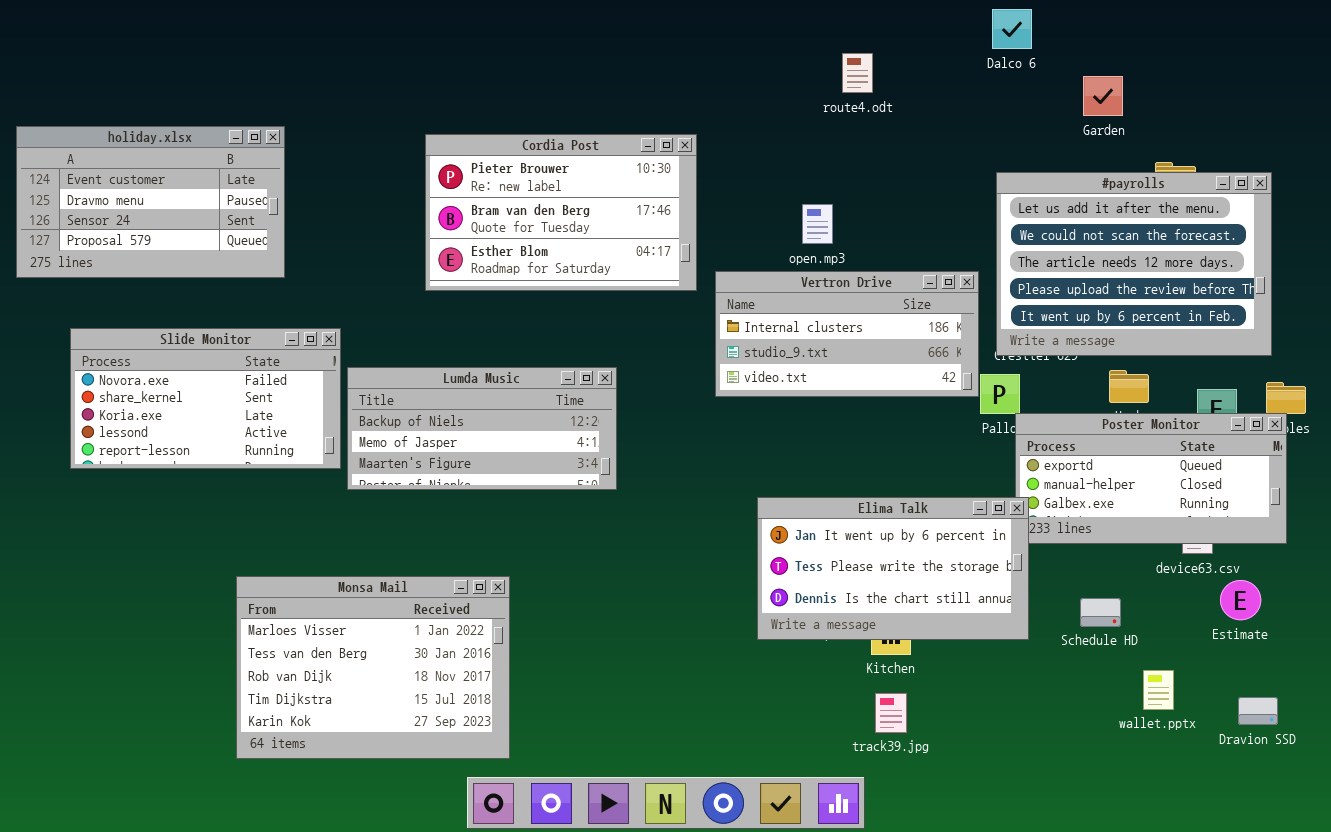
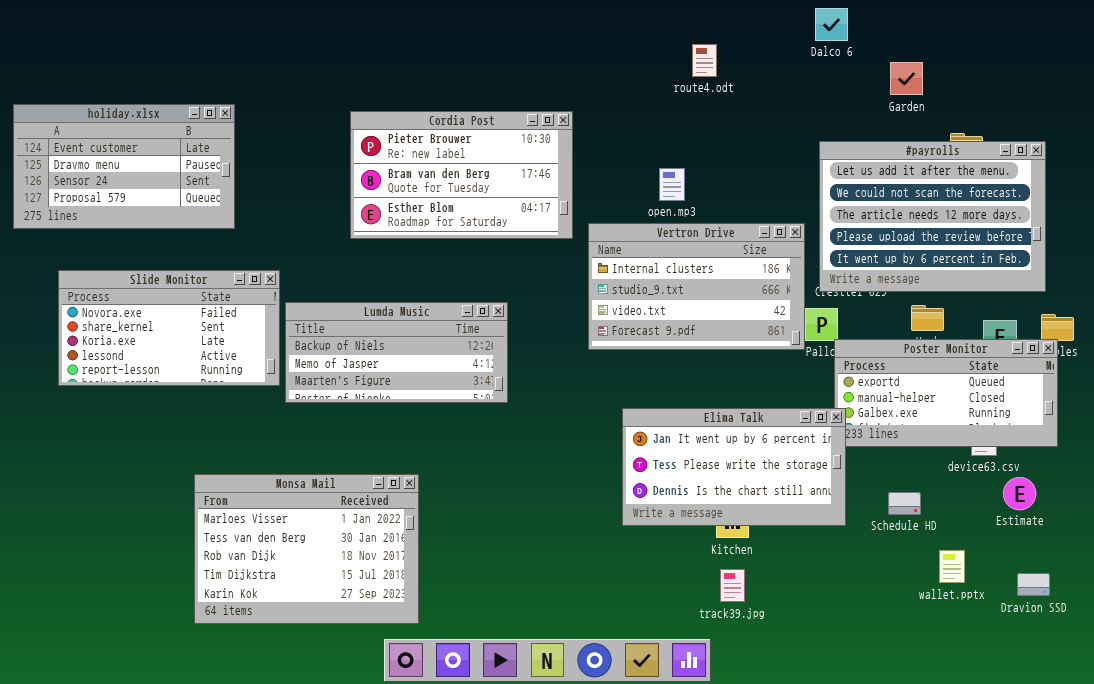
Vertron Drive: [715,271,979,397] -> [588,223,805,350], resized

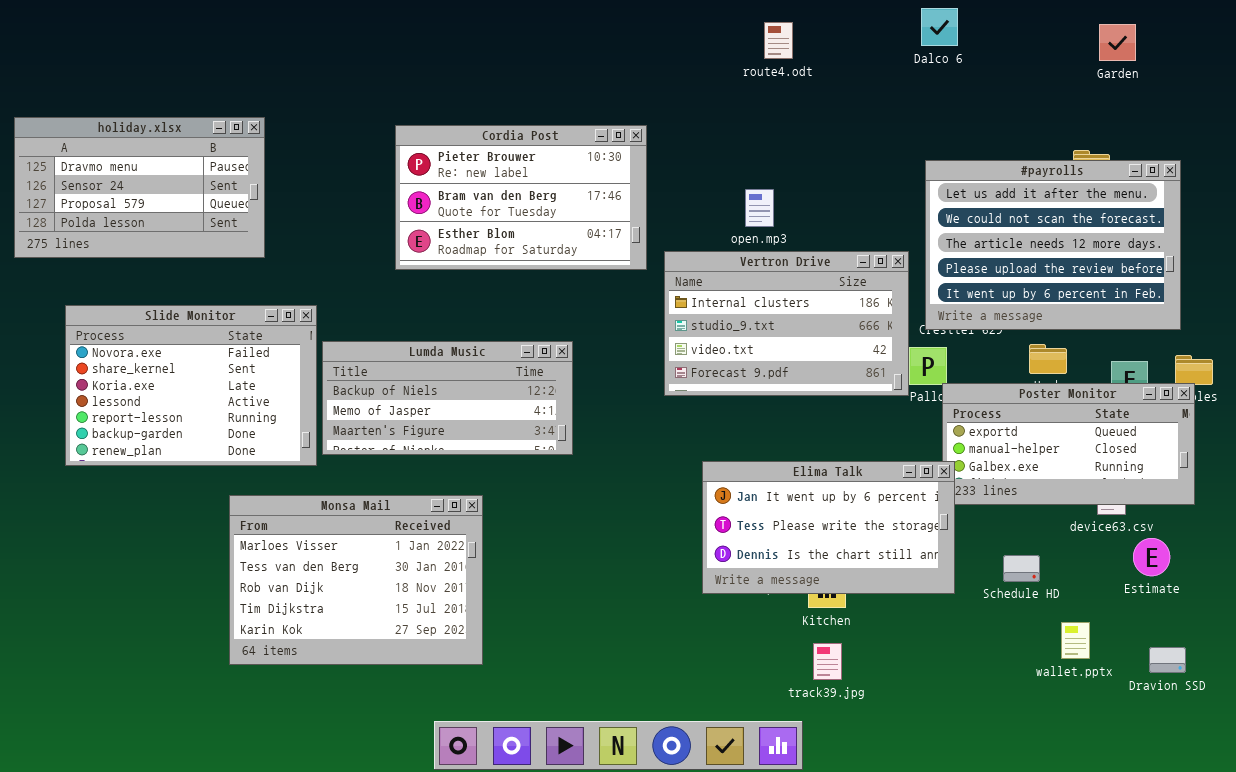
route4.odt: [692,44,717,77] -> [764,22,793,59], moved
Garden: [890,62,923,95] -> [1099,24,1136,61], moved
holiday.xlsx: [13,104,235,229] -> [14,117,265,258], scrolled down 1 row
Slide Monitor: [58,270,280,386] -> [65,305,317,466], resized
Monsa Mail: [194,474,419,624] -> [229,495,483,665], moved

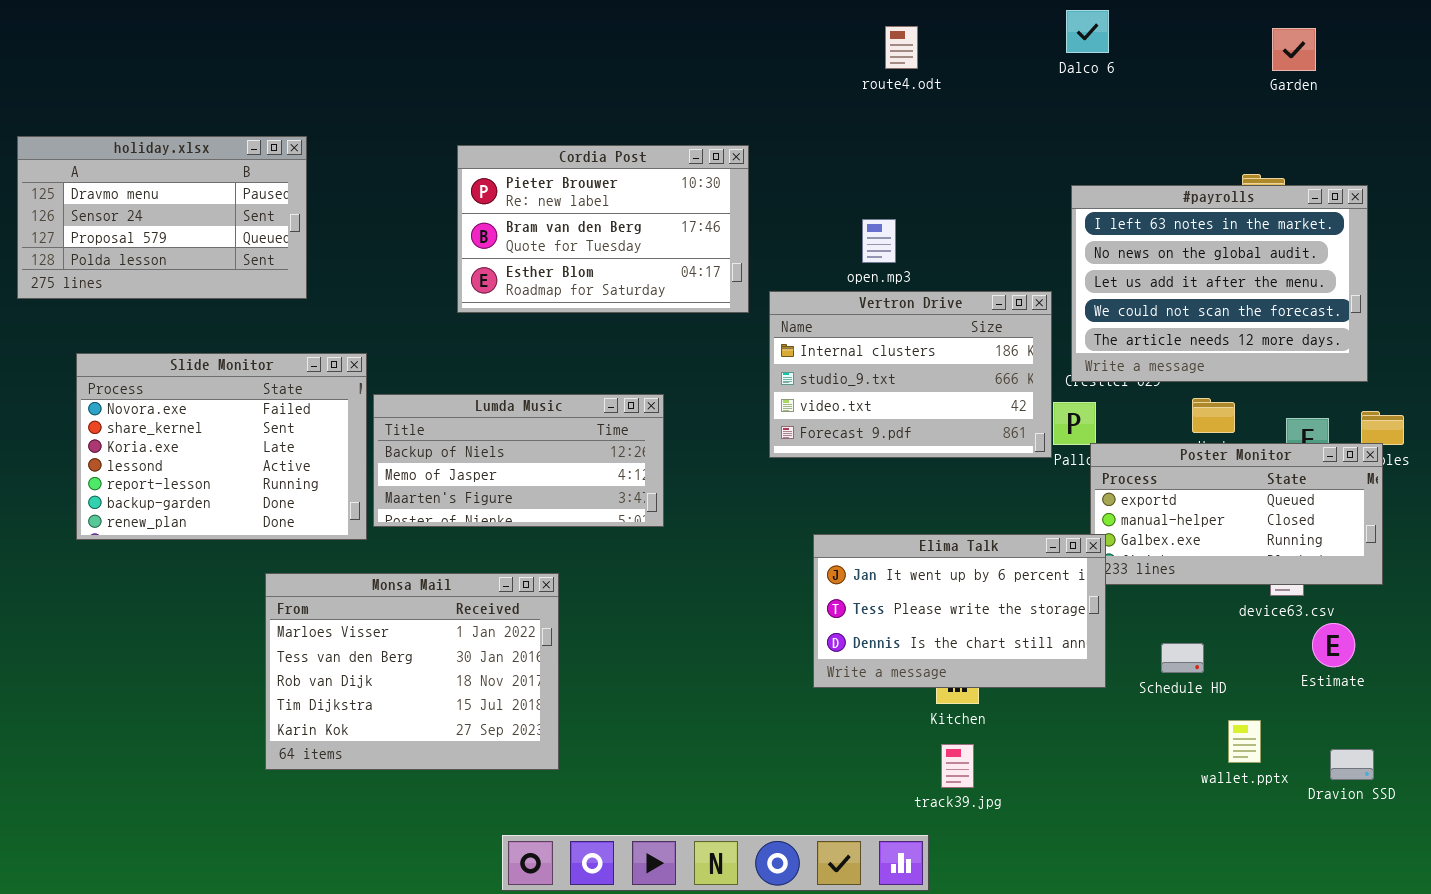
#payrolls: [925,160,1181,330] -> [1071,185,1368,382], scrolled up 2 rows

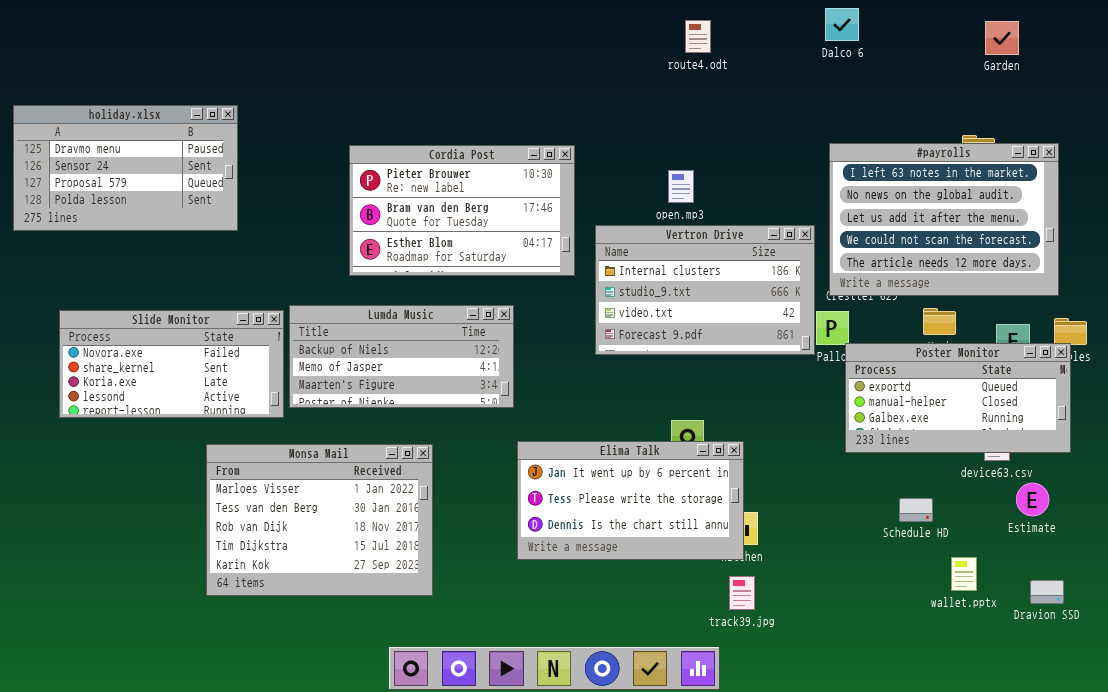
Cordia Post: [457,145,749,313] -> [349,145,575,276], moved
Slide Monitor: [76,353,367,540] -> [59,310,284,418], resized
Elima Talk: [813,534,1106,688] -> [517,441,744,560], moved

